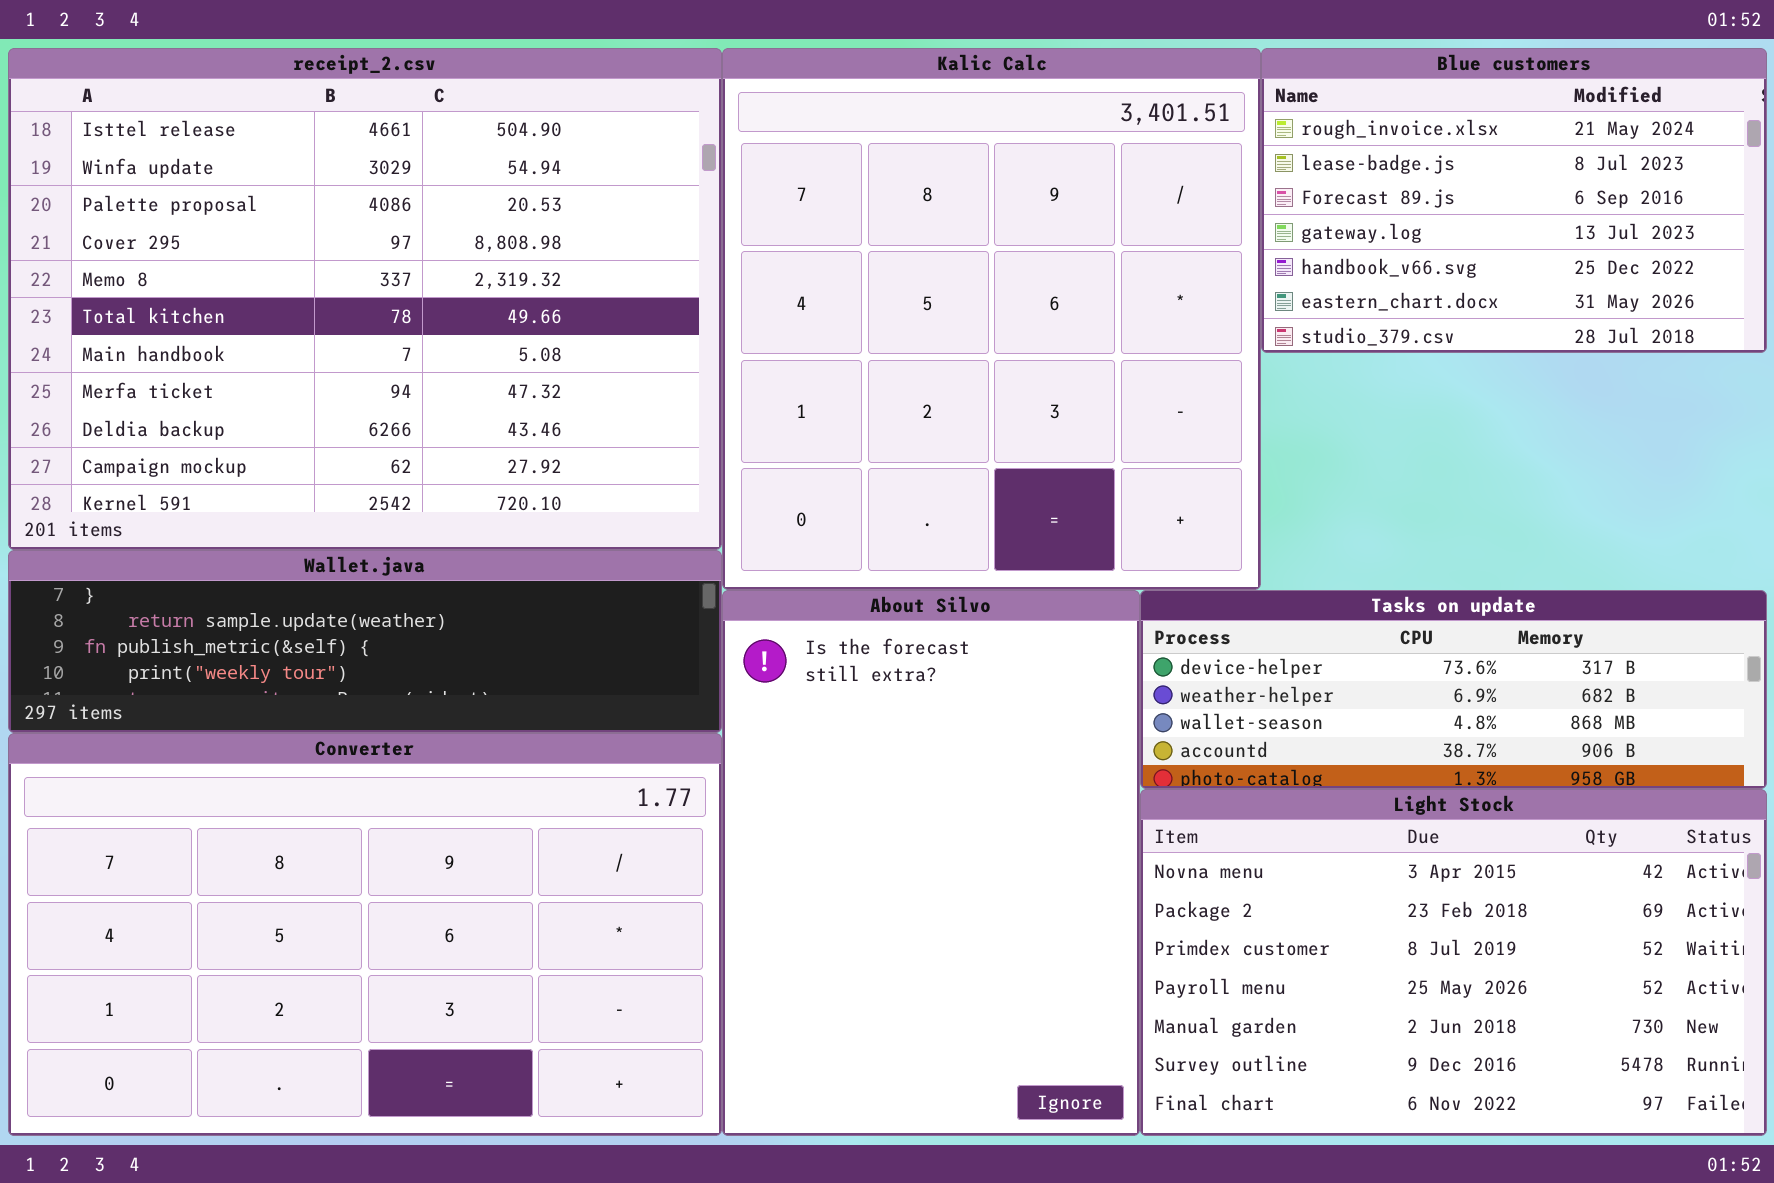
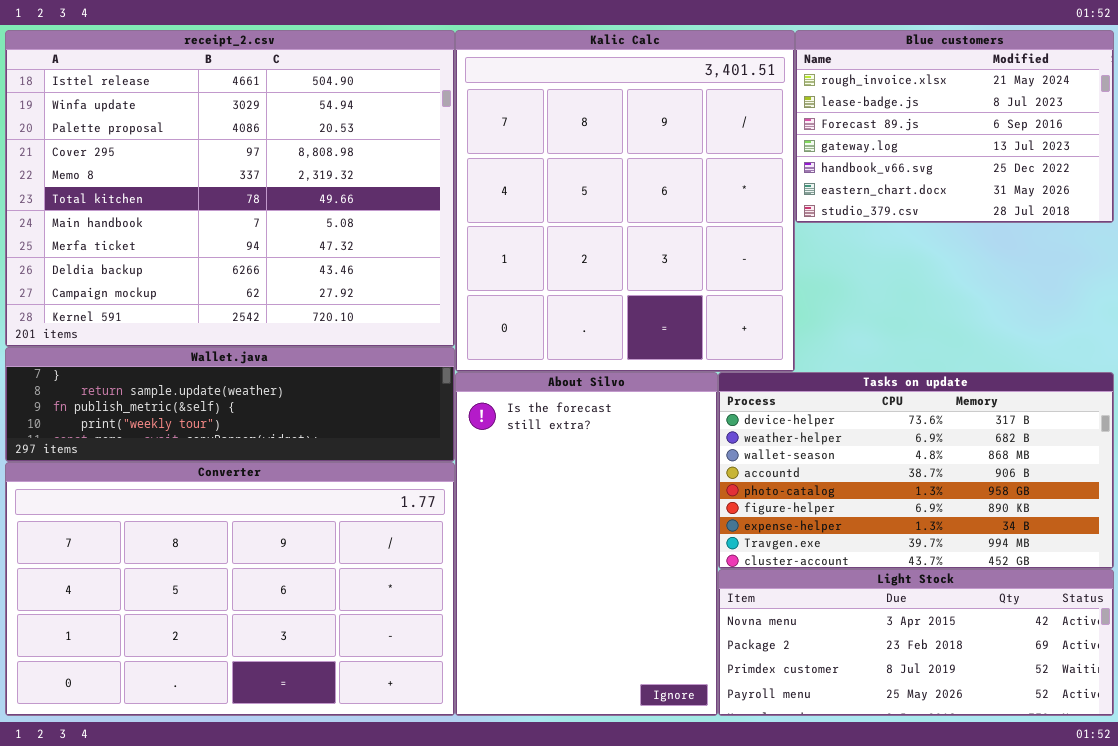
Tasks on update: [1140,590,1767,789] -> [718,372,1114,569], resized
Light Stock: [1140,789,1767,1136] -> [718,569,1114,716], resized

